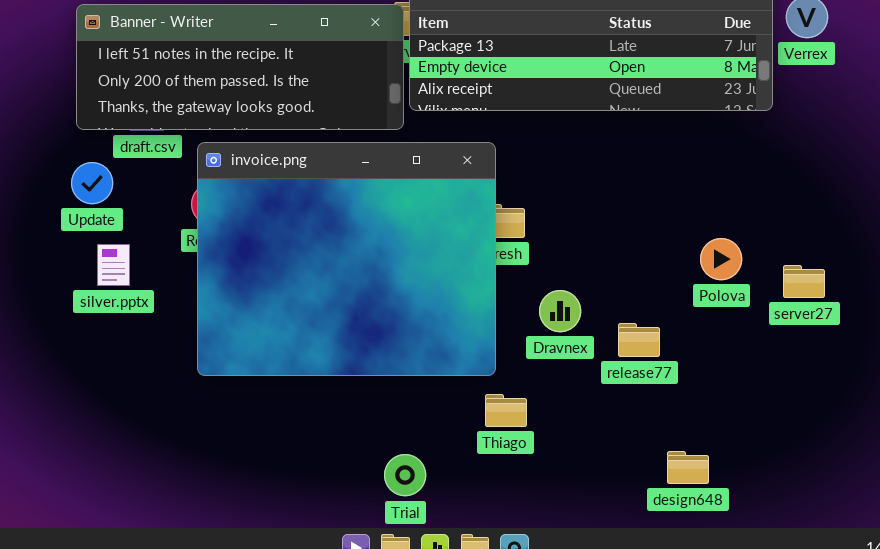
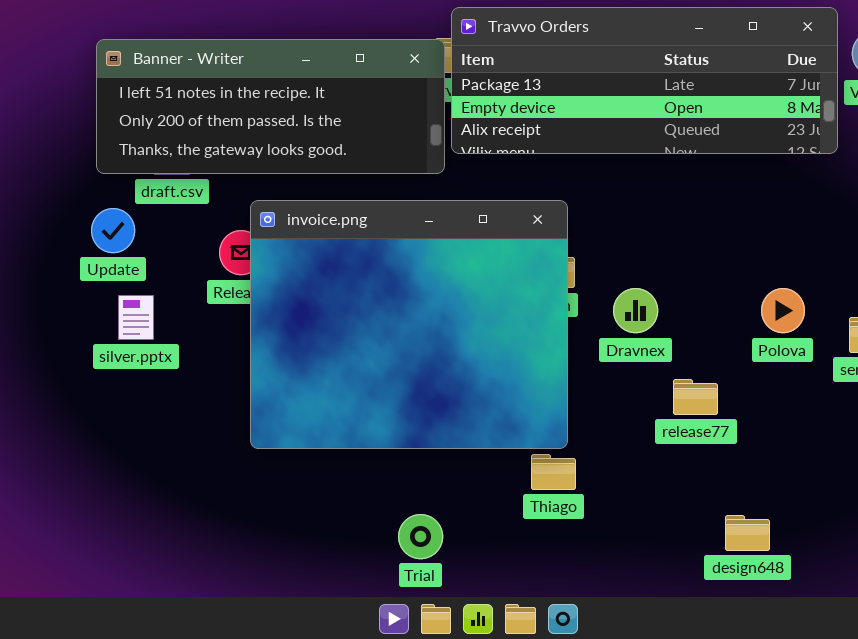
invoice.png: [197,142,496,376] -> [250,200,568,449], moved
Dravnex: [539,290,581,332] -> [613,288,658,333], moved
Trial: [384,454,426,496] -> [398,514,443,559], moved

